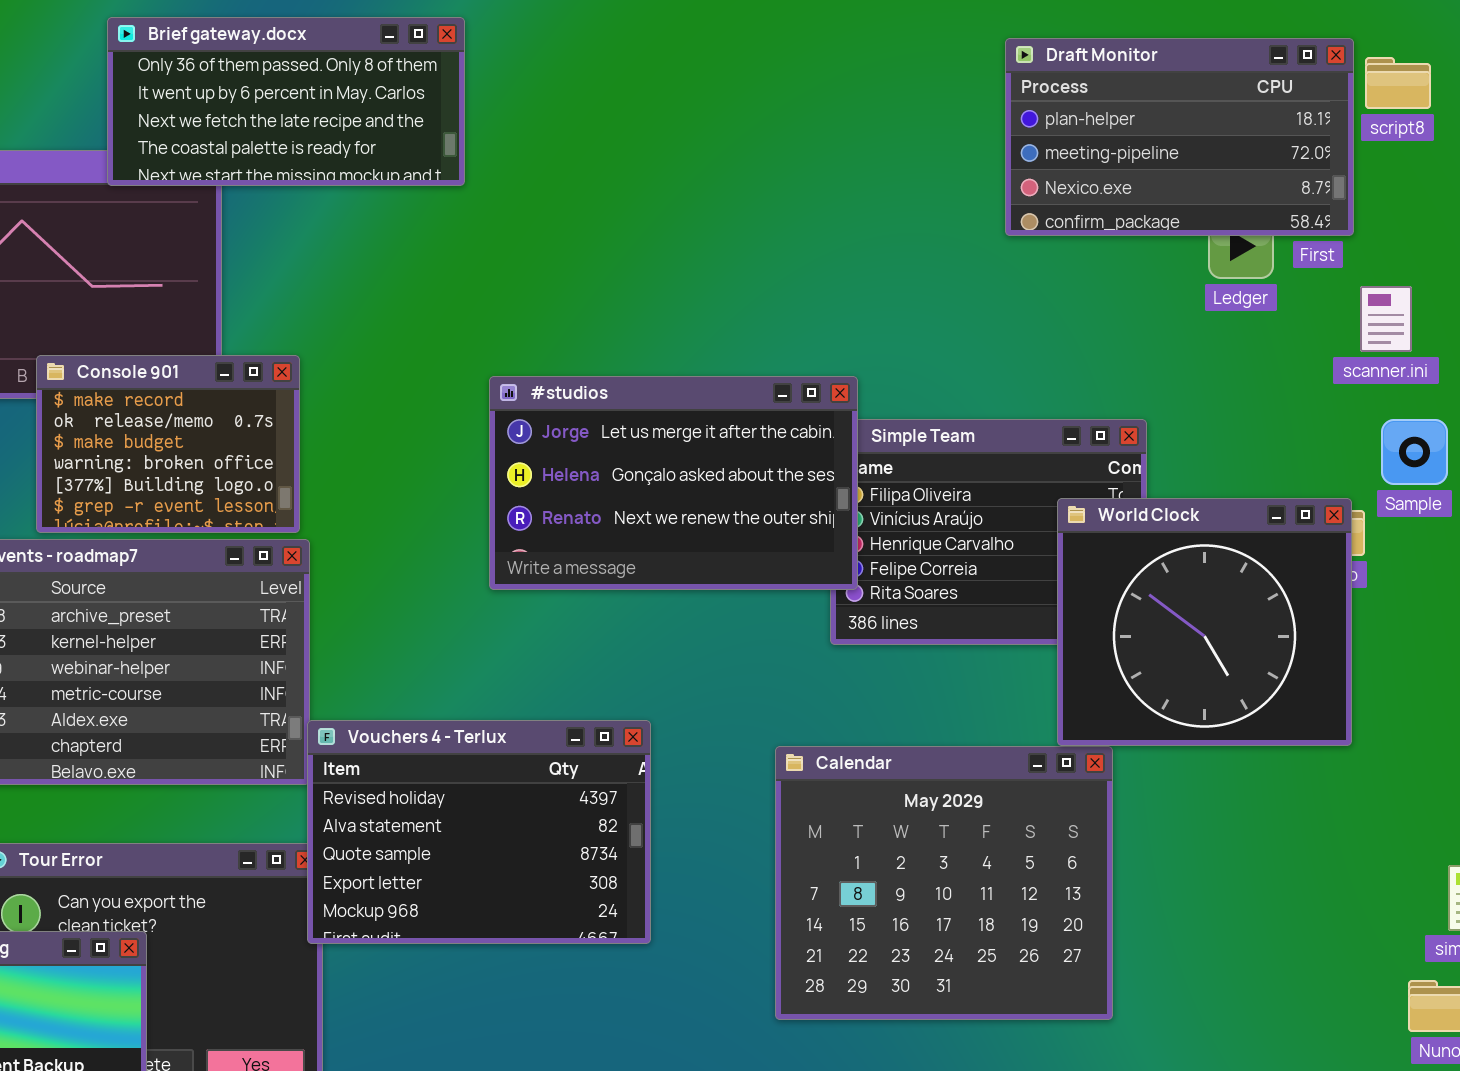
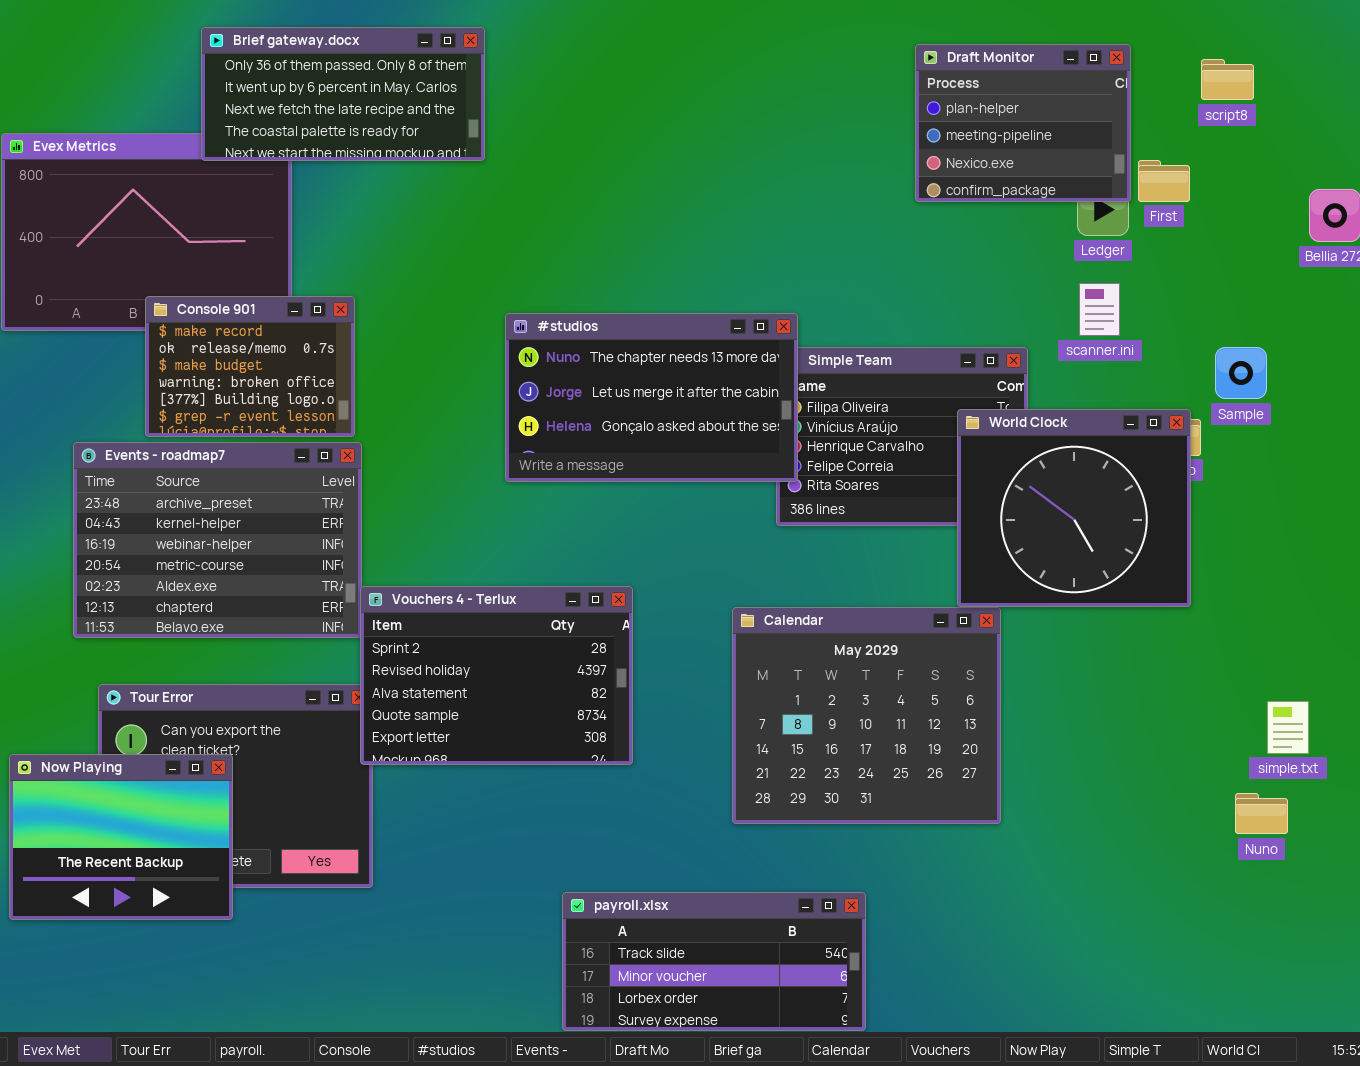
Draft Monitor: [1005,38,1354,236] -> [915,44,1131,202], resized
scanner.ini: [1360,286,1412,352] -> [1079,283,1120,336], moved
#studios: [489,376,858,590] -> [505,313,798,482], scrolled up 1 row
Vouchers 4 - Terlux: [307,720,651,944] -> [360,586,633,765], scrolled up 1 row

